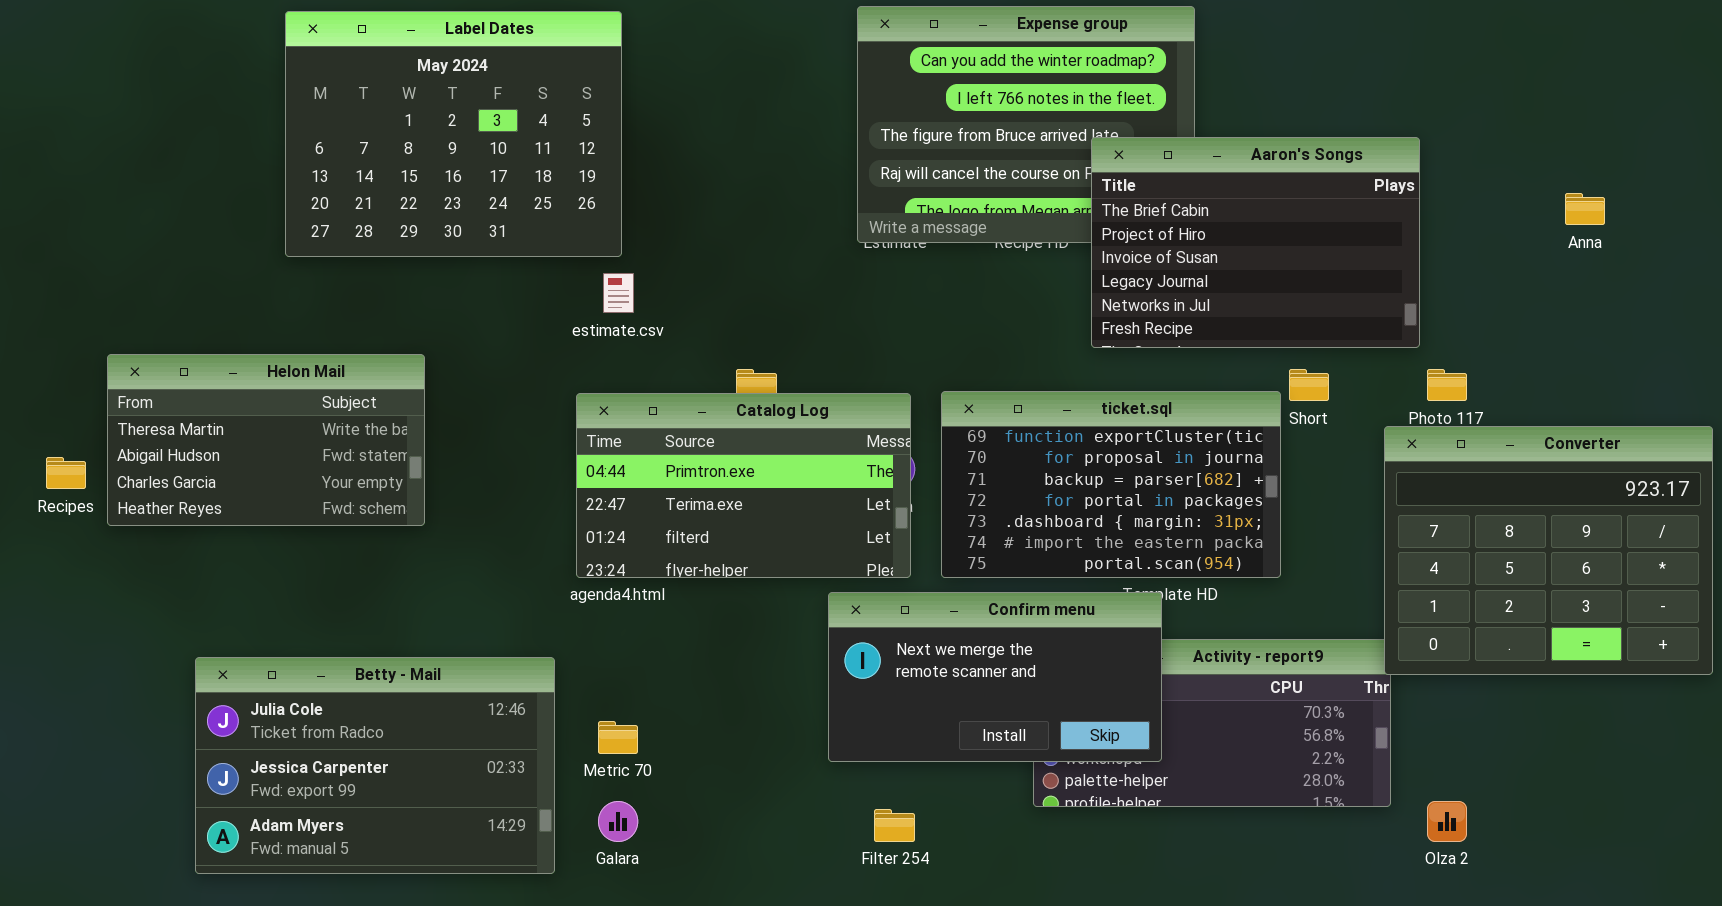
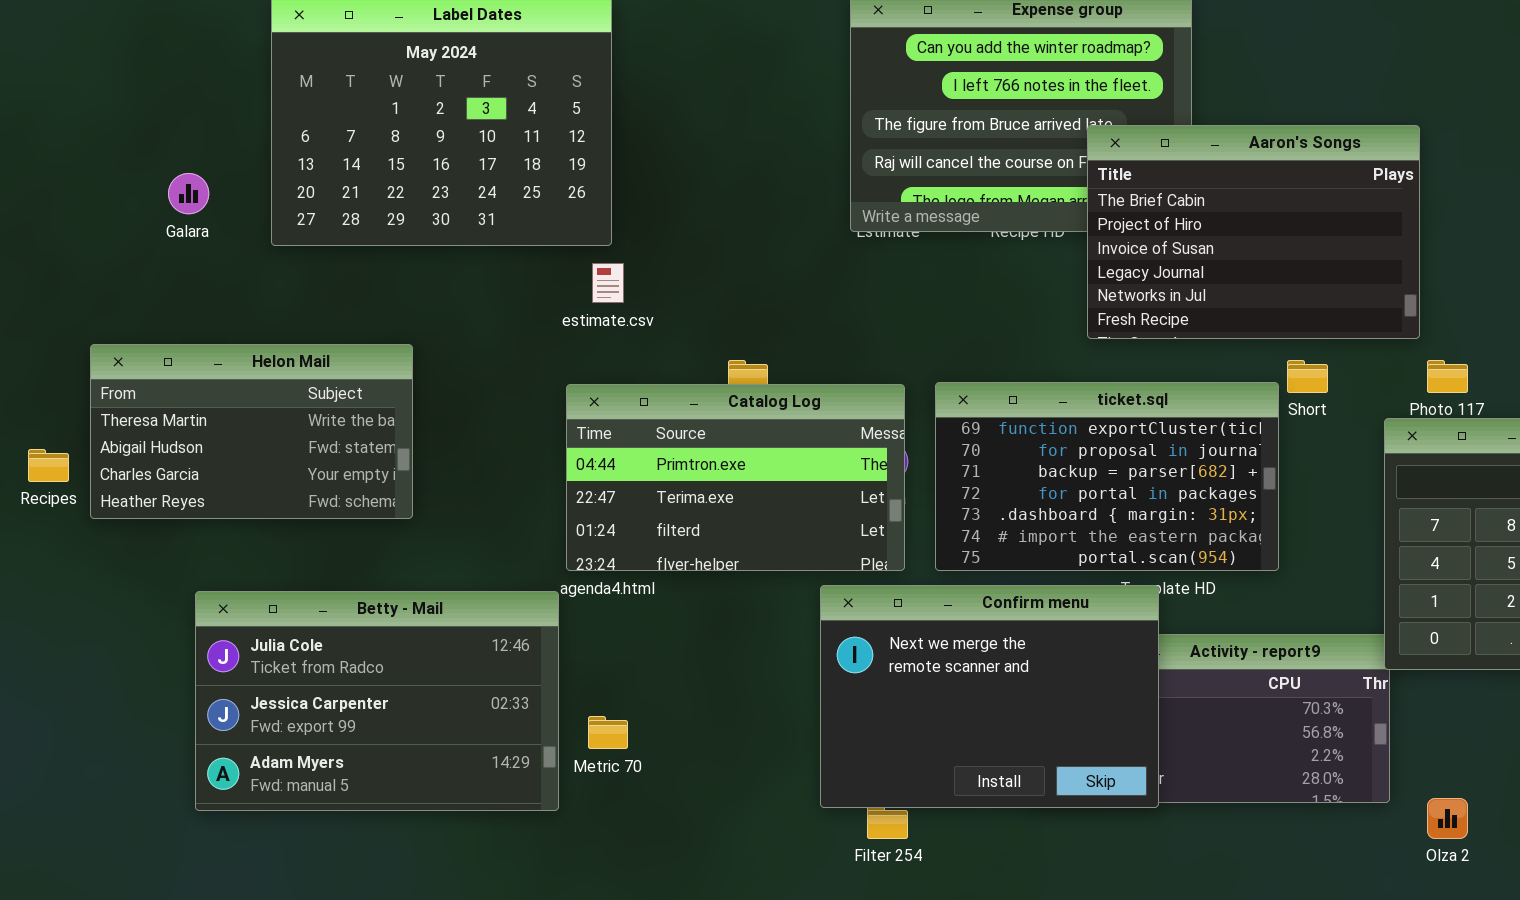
Confirm menu: [828,592,1162,762] -> [820,585,1159,808], resized
Betty - Mail: [195,657,555,874] -> [195,591,559,811], moved
Galara: [598,801,638,842] -> [168,173,209,214], moved

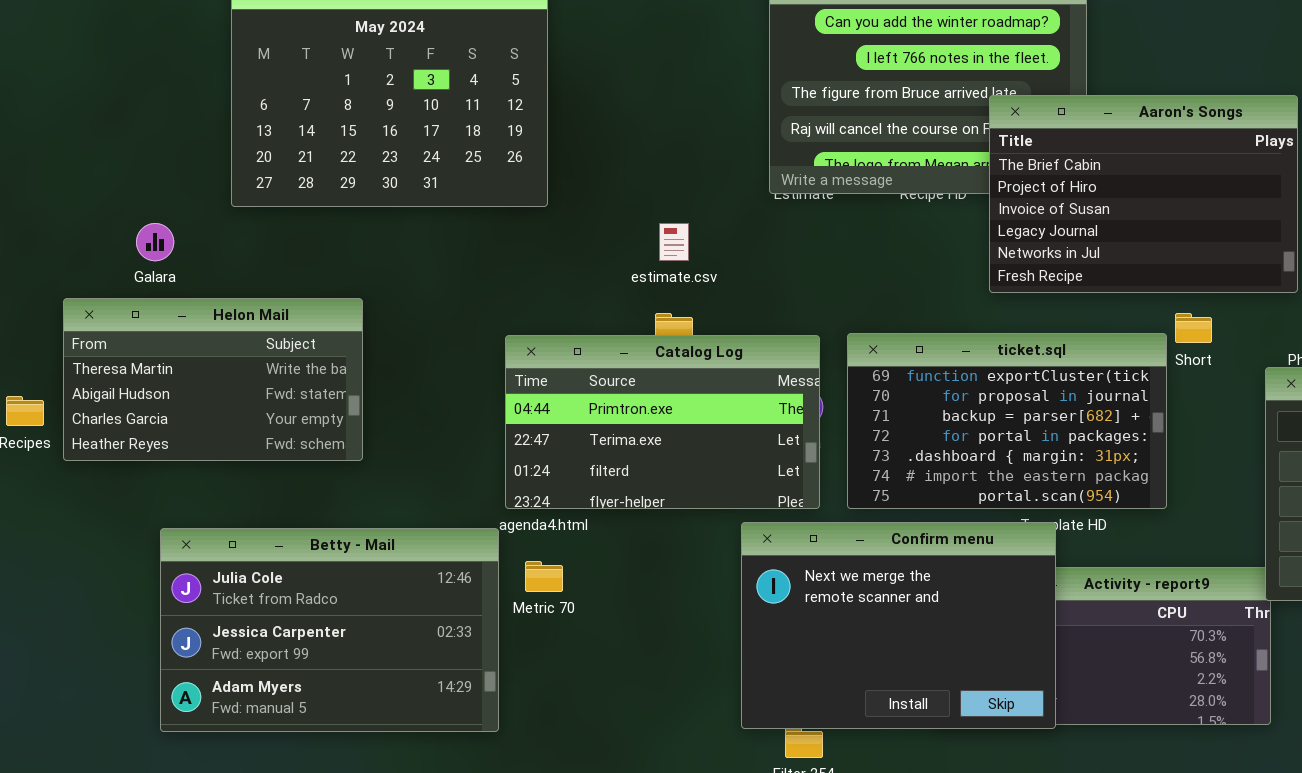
Galara: [168,173,209,214] -> [136,223,174,261], moved
estimate.csv: [592,263,624,303] -> [659,223,689,261], moved
Metric 70: [588,716,628,749] -> [525,561,563,592], moved

